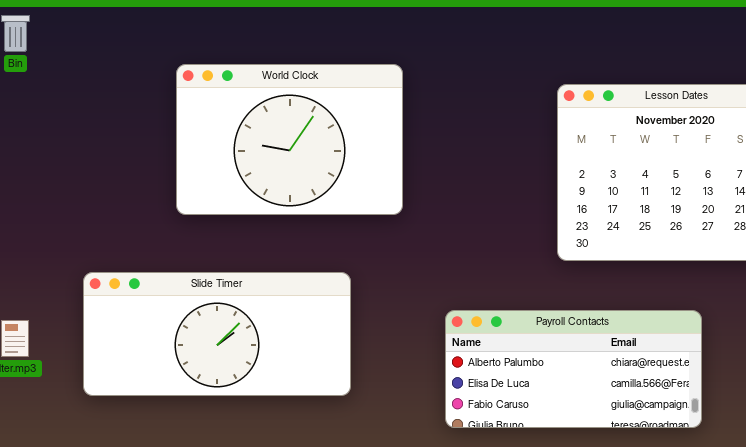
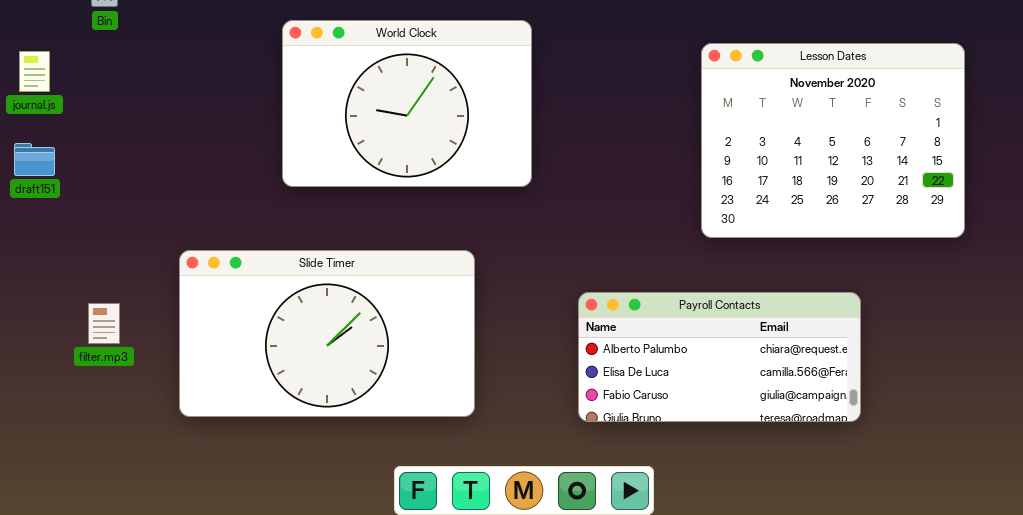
Slide Timer: [83,272,351,396] -> [179,250,475,417], resized

